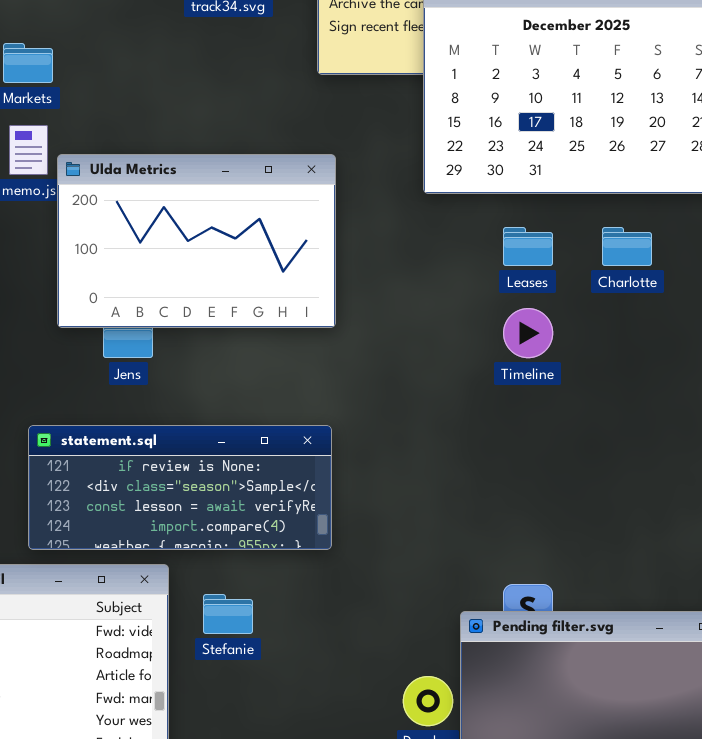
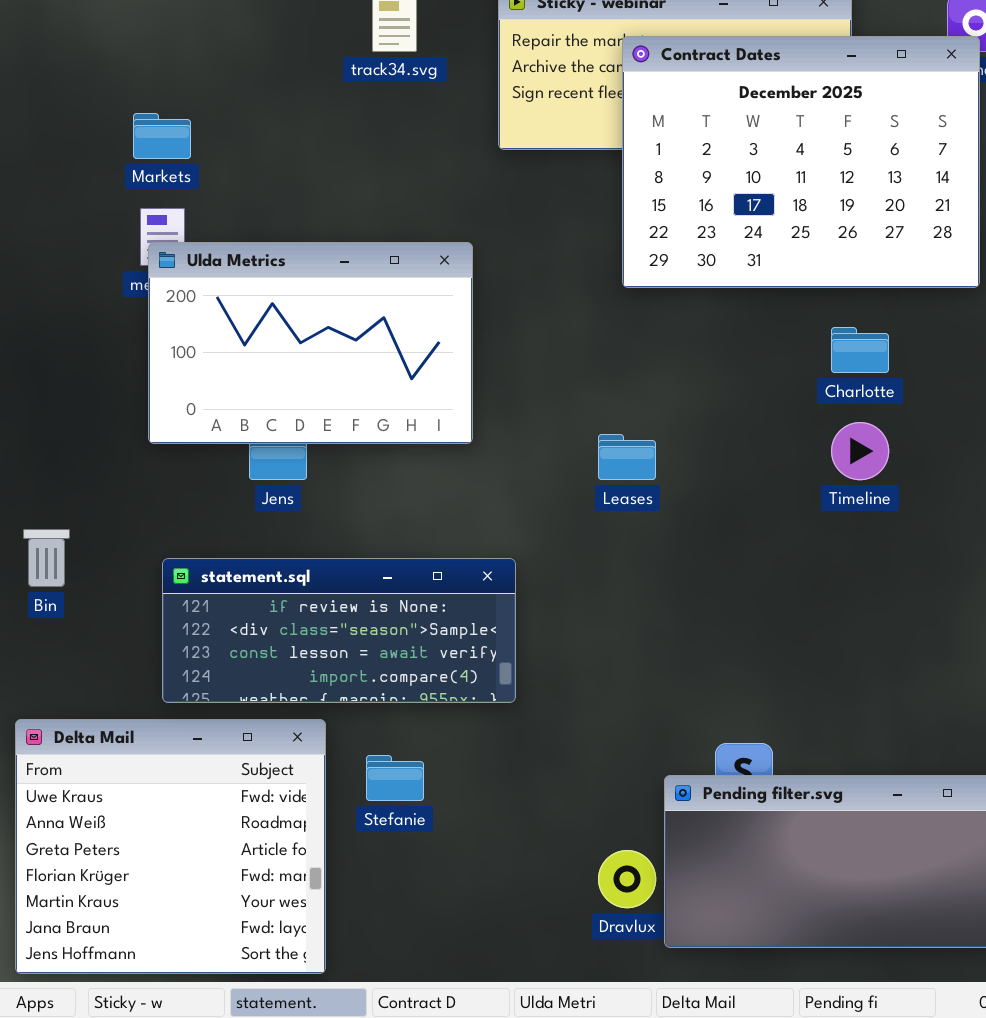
Ulda Metrics: [57,154,336,328] -> [148,242,473,444], moved
Leases: [503,227,553,266] -> [598,434,656,480], moved
Timeline: [503,308,553,358] -> [831,422,889,480], moved

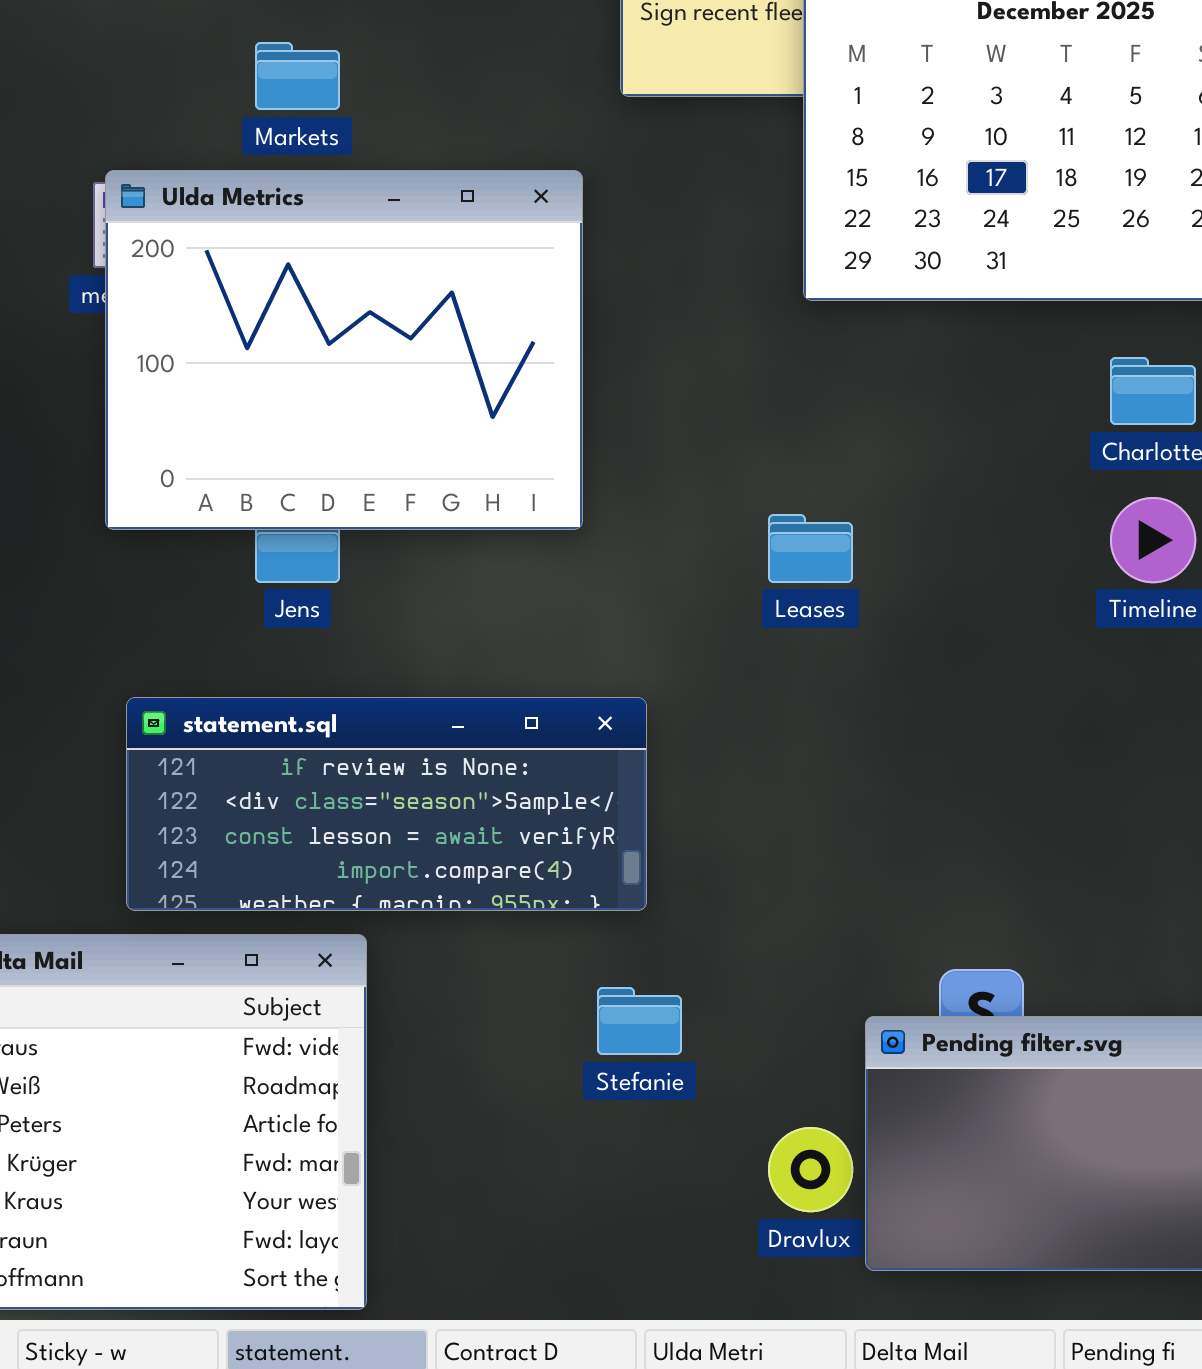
Markets: [133,113,191,159] -> [255,42,340,110], moved
Ulda Metrics: [148,242,473,444] -> [105,170,583,530], resized
Stefanie: [366,755,424,801] -> [597,987,682,1055], moved

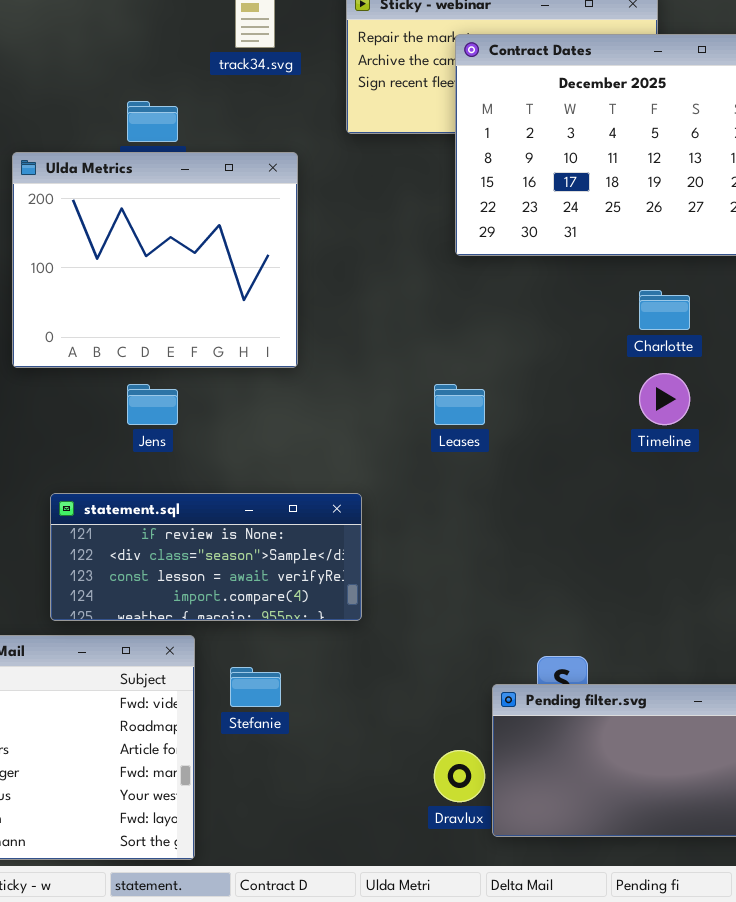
Ulda Metrics: [105,170,583,530] -> [12,152,298,368], moved
Stefanie: [597,987,682,1055] -> [230,667,281,707], moved

